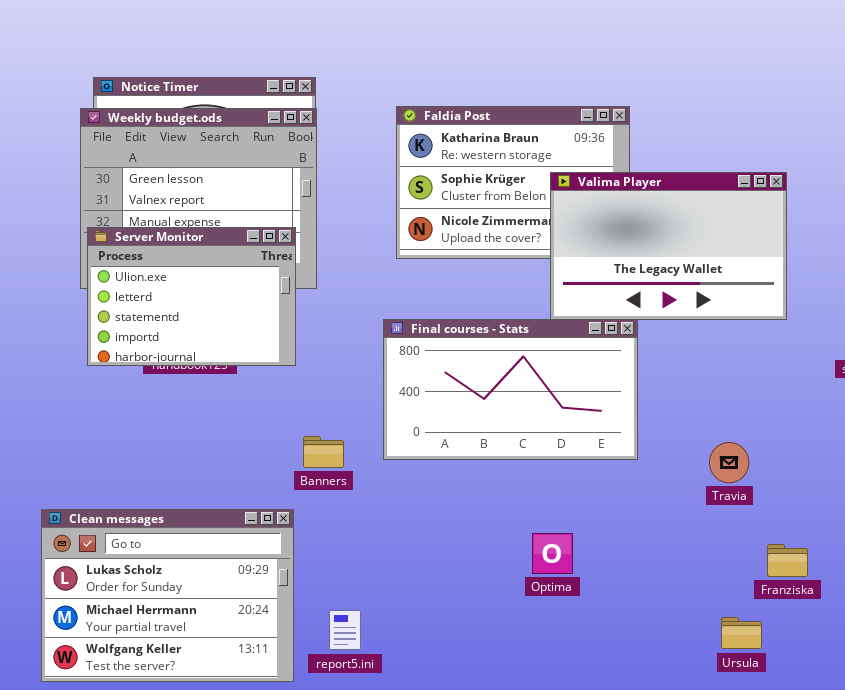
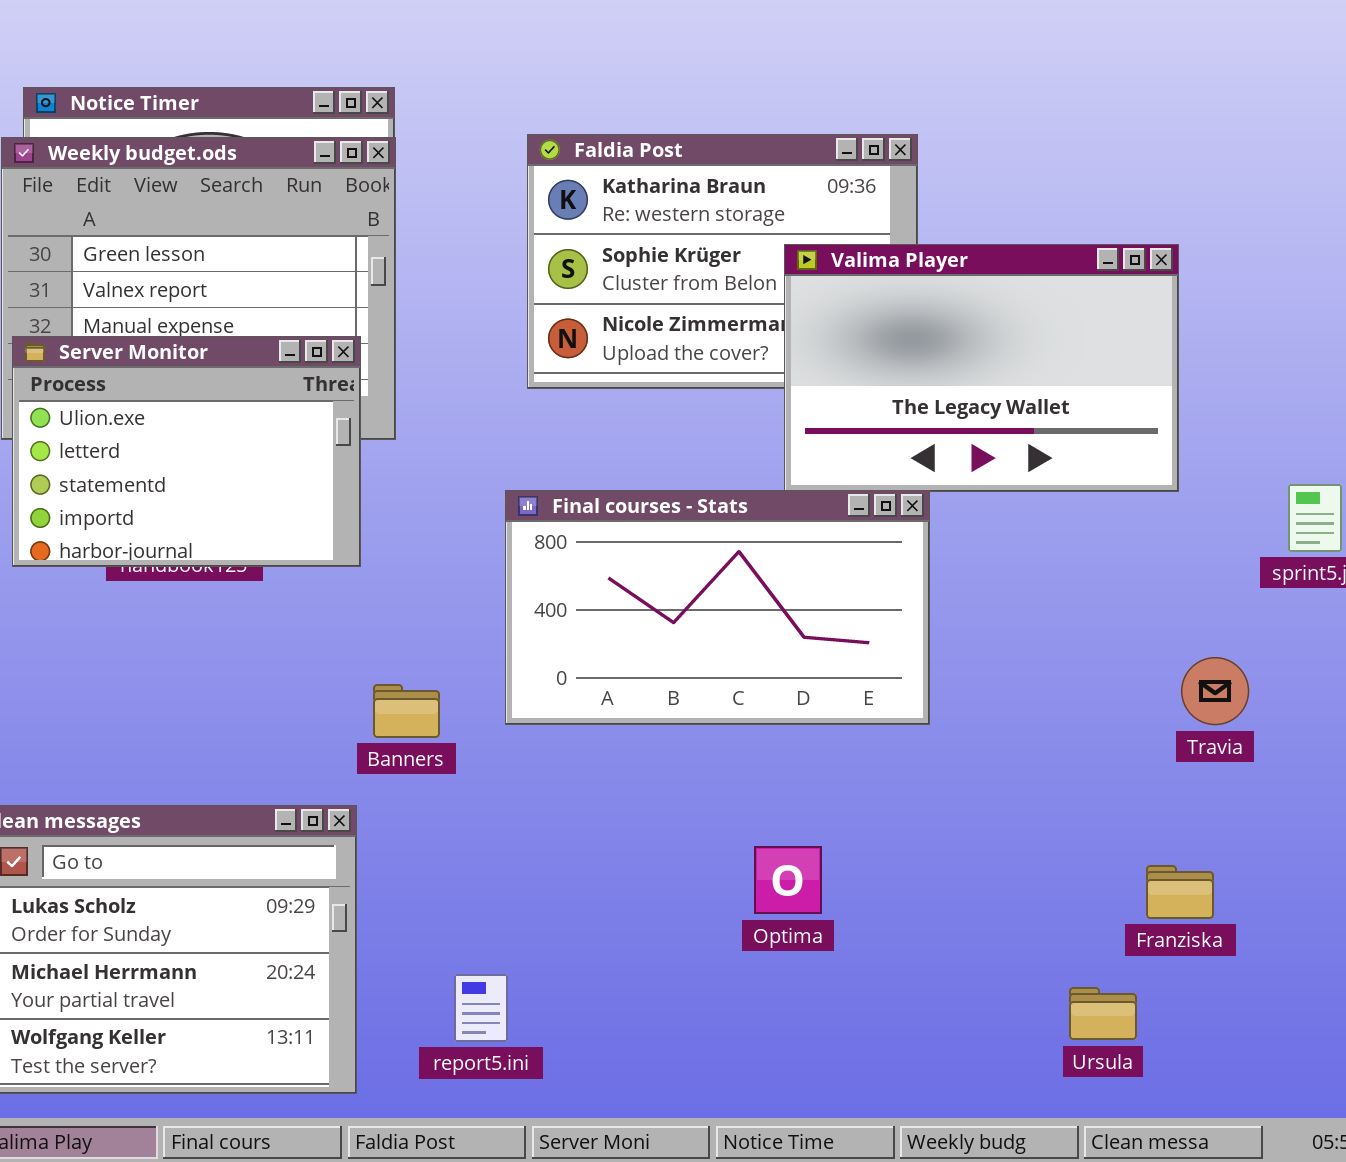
Travia: [709,442,749,483] -> [1181,657,1249,725], moved
report5.ini: [329,610,361,650] -> [454,974,508,1042], moved

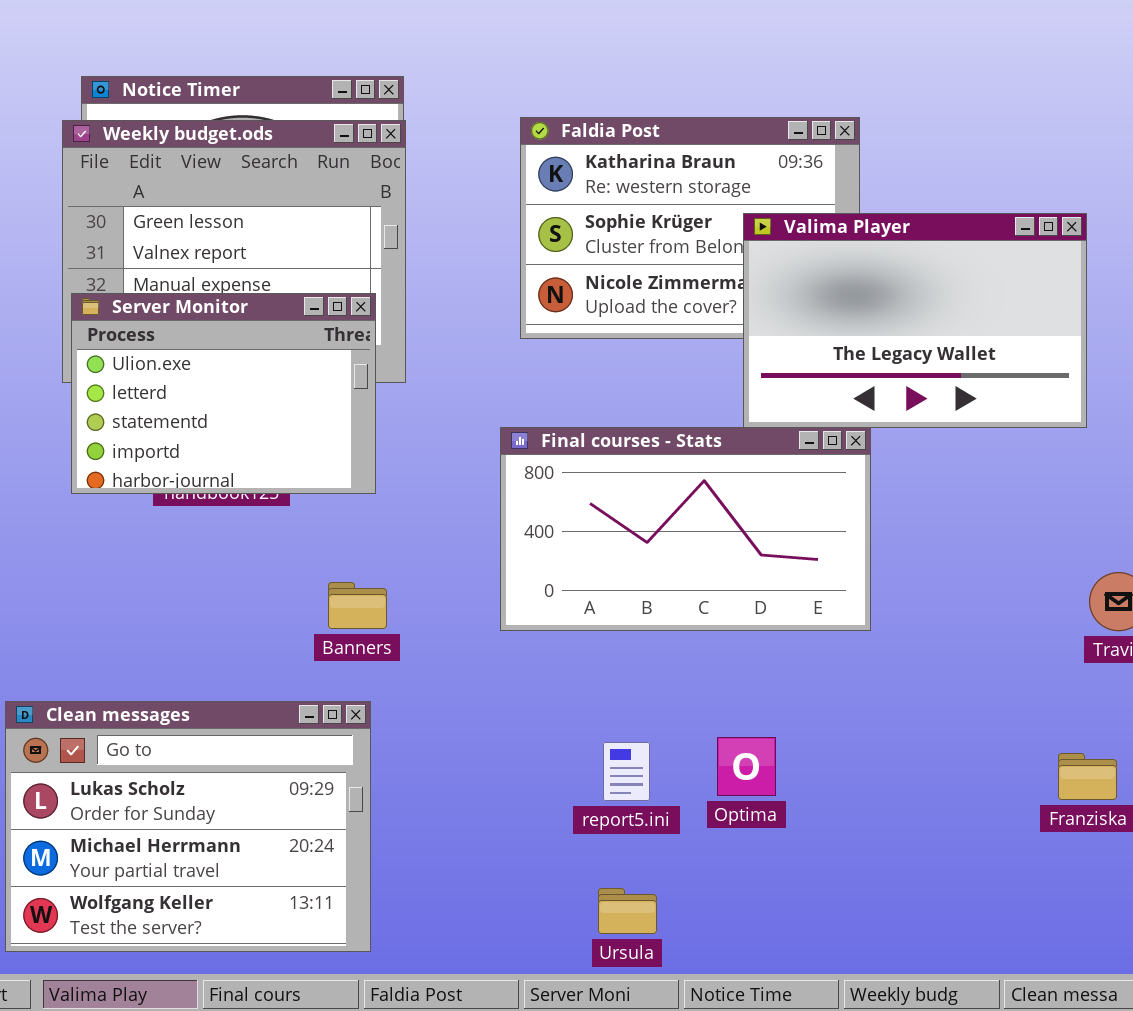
Banners: [373,684,440,738] -> [328,582,387,629], moved
report5.ini: [454,974,508,1042] -> [603,742,650,801], moved
Ursula: [1069,987,1137,1040] -> [598,888,657,934], moved

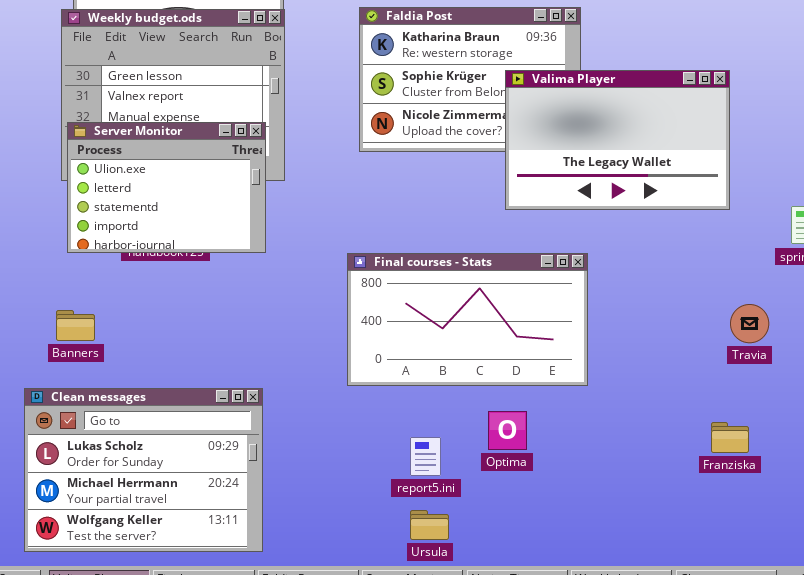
Final courses - Stats: [500,427,871,631] -> [347,253,588,386], moved
Banners: [328,582,387,629] -> [56,310,95,341], moved
report5.ini: [603,742,650,801] -> [410,437,441,476], moved

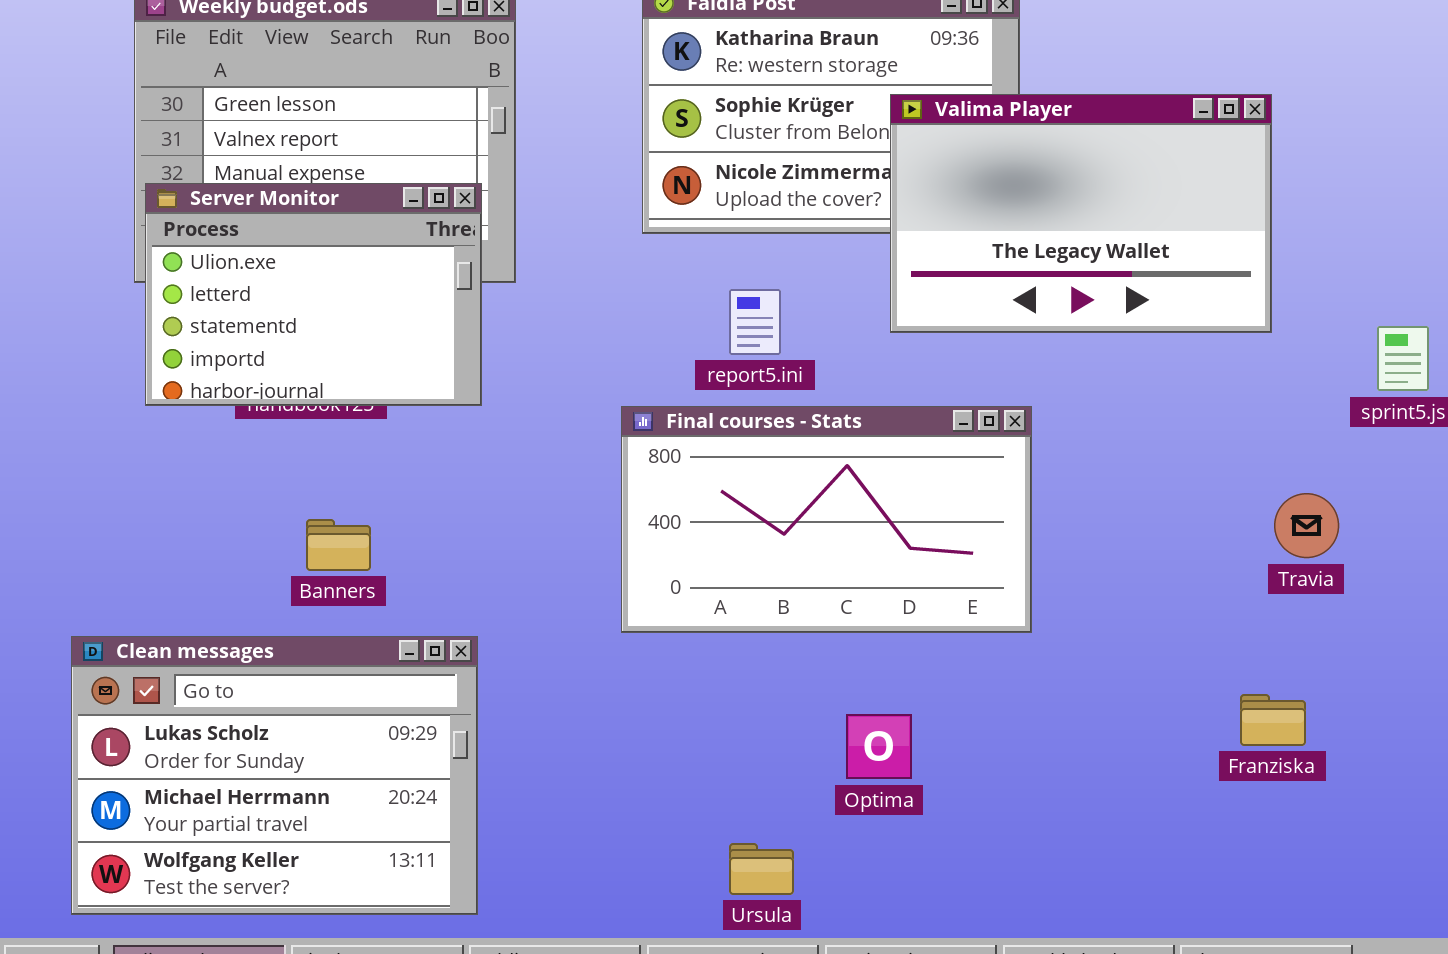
Banners: [56,310,95,341] -> [306,519,371,571], moved
Optima: [488,411,527,450] -> [846,714,912,779], moved
report5.ini: [410,437,441,476] -> [729,289,781,355], moved

